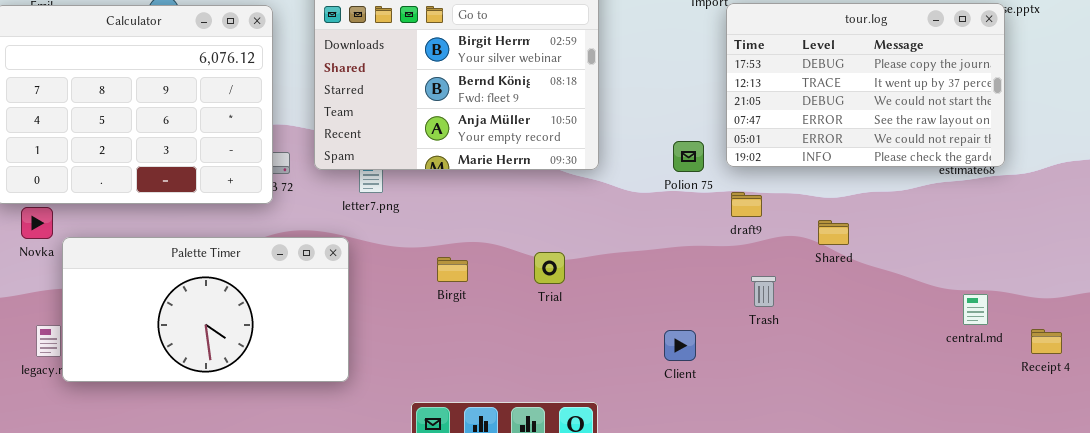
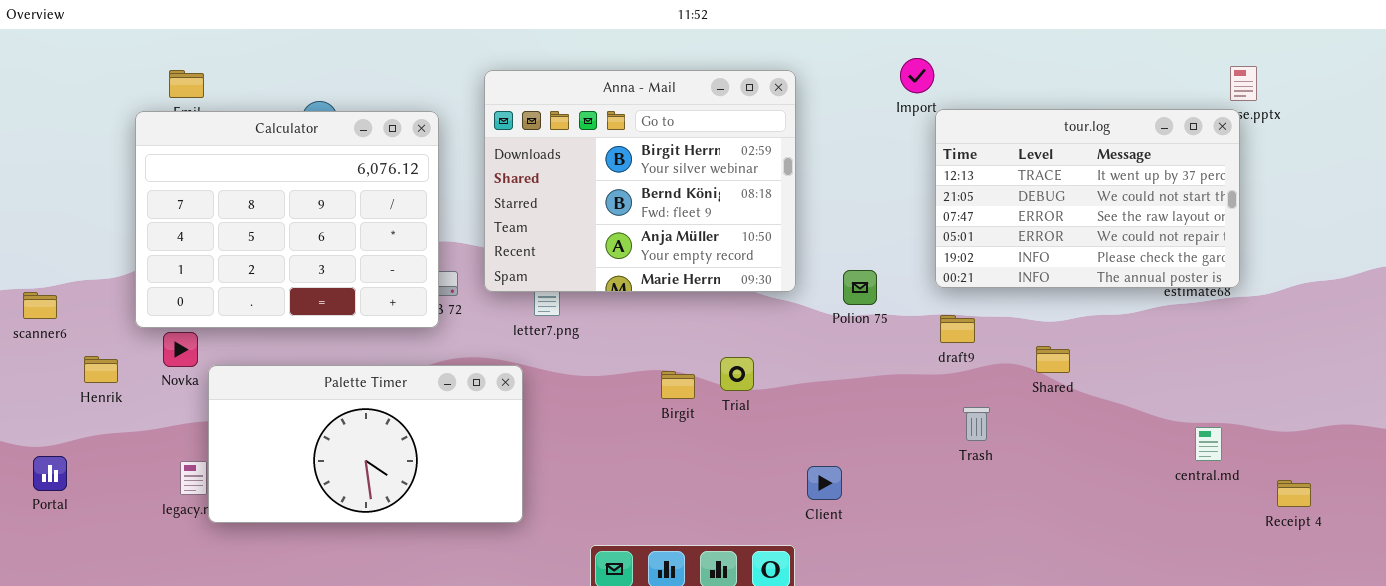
tour.log: [726,3,1005,167] -> [935,109,1240,288], scrolled down 1 row
Polion 75: [673,141,704,172] -> [843,270,877,305], moved
Trial: [534,252,565,284] -> [720,357,754,391], moved
Birgit: [437,257,468,282] -> [661,371,695,399], moved
Receipt 4: [1031,329,1062,354] -> [1277,480,1311,507], moved
Client: [664,330,696,361] -> [807,466,842,500], moved

